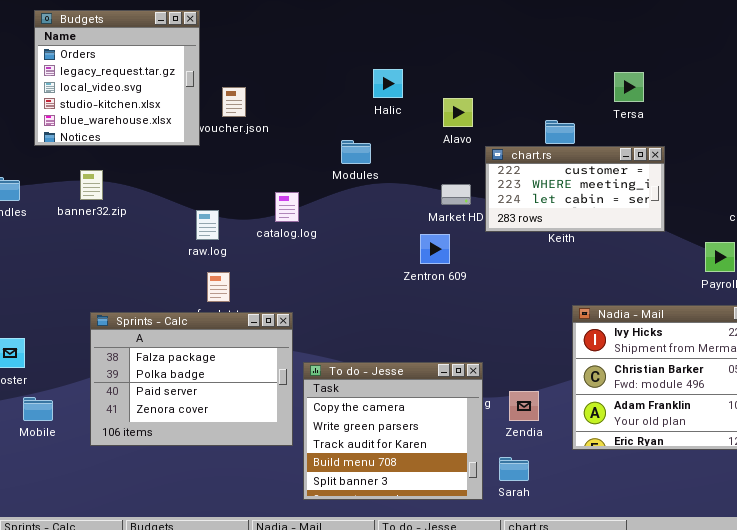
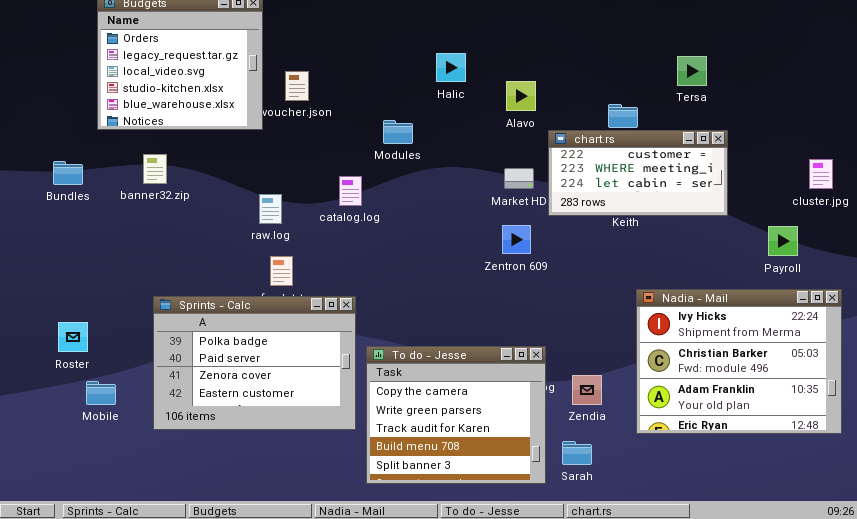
Modules: [341,140,371,164] -> [383,120,413,144], moved
Zentron 609: [420,234,450,264] -> [502,225,531,254], moved
Sprints - Calc: [90,312,293,446] -> [153,296,356,430], scrolled down 1 row

